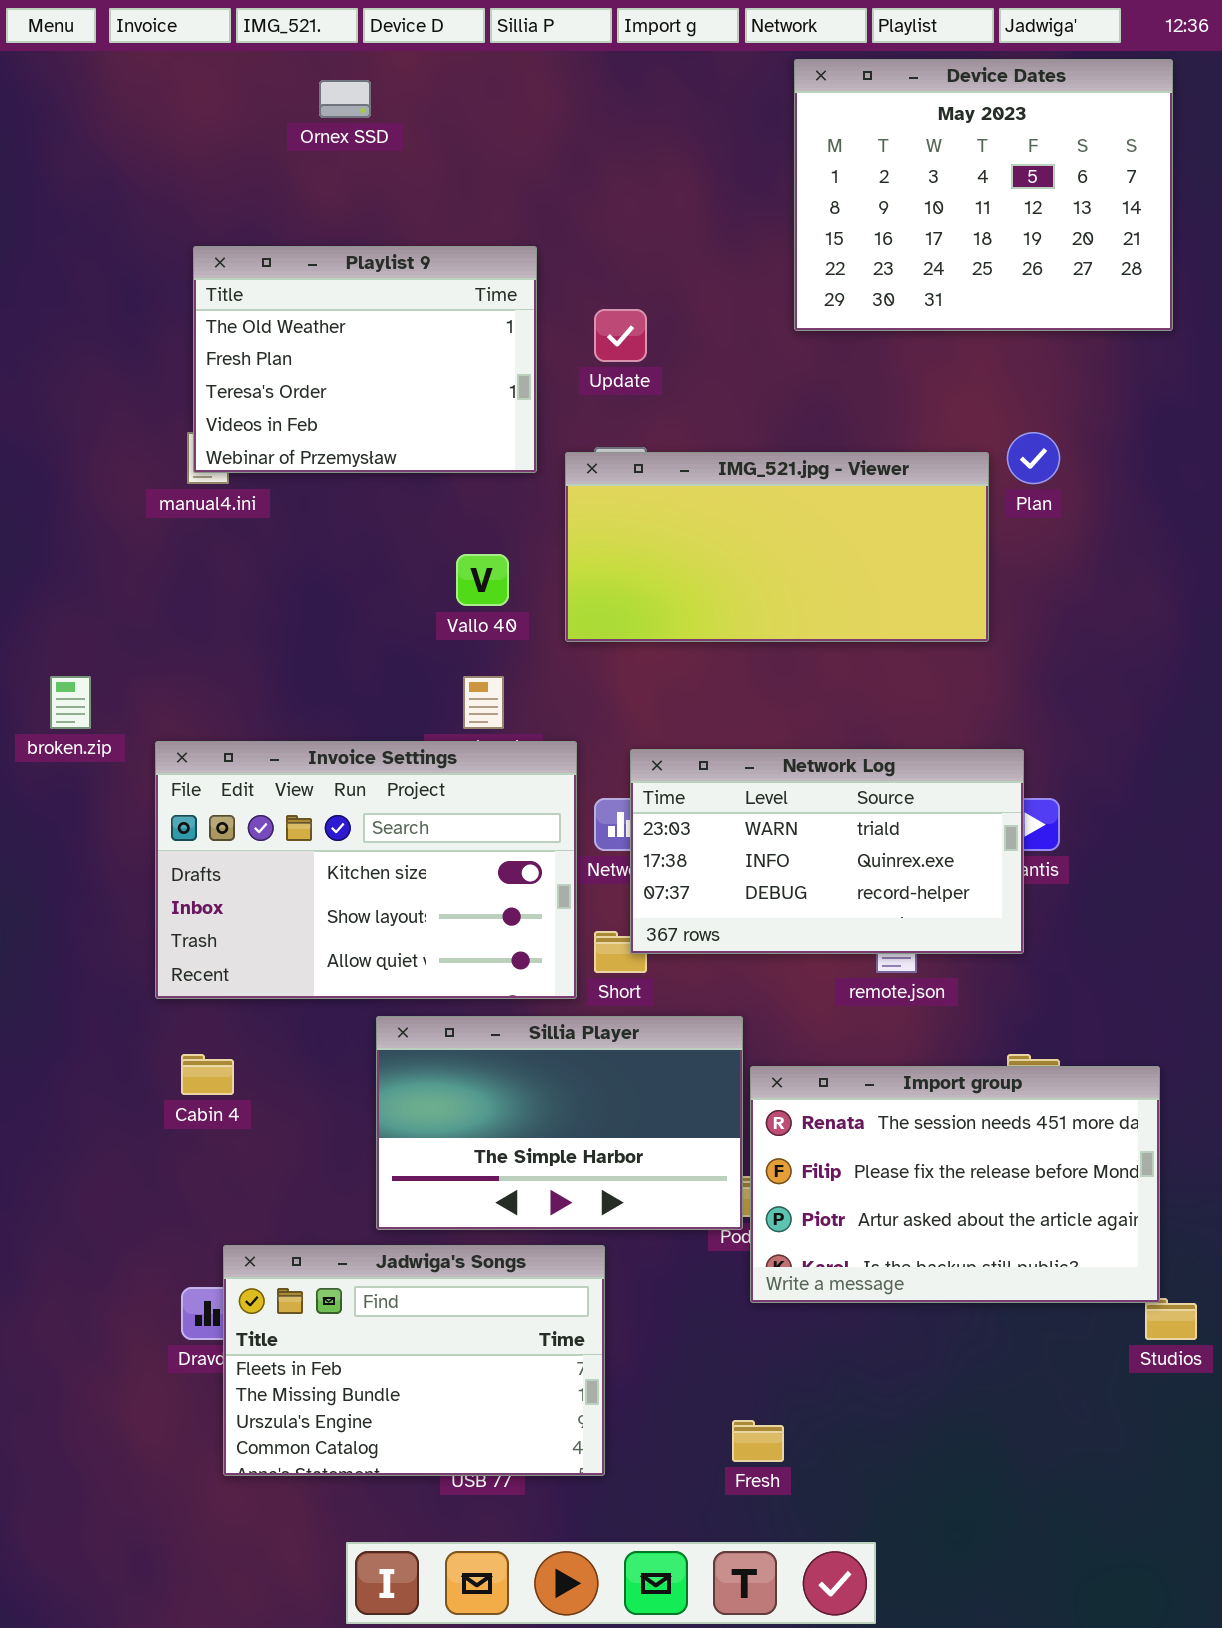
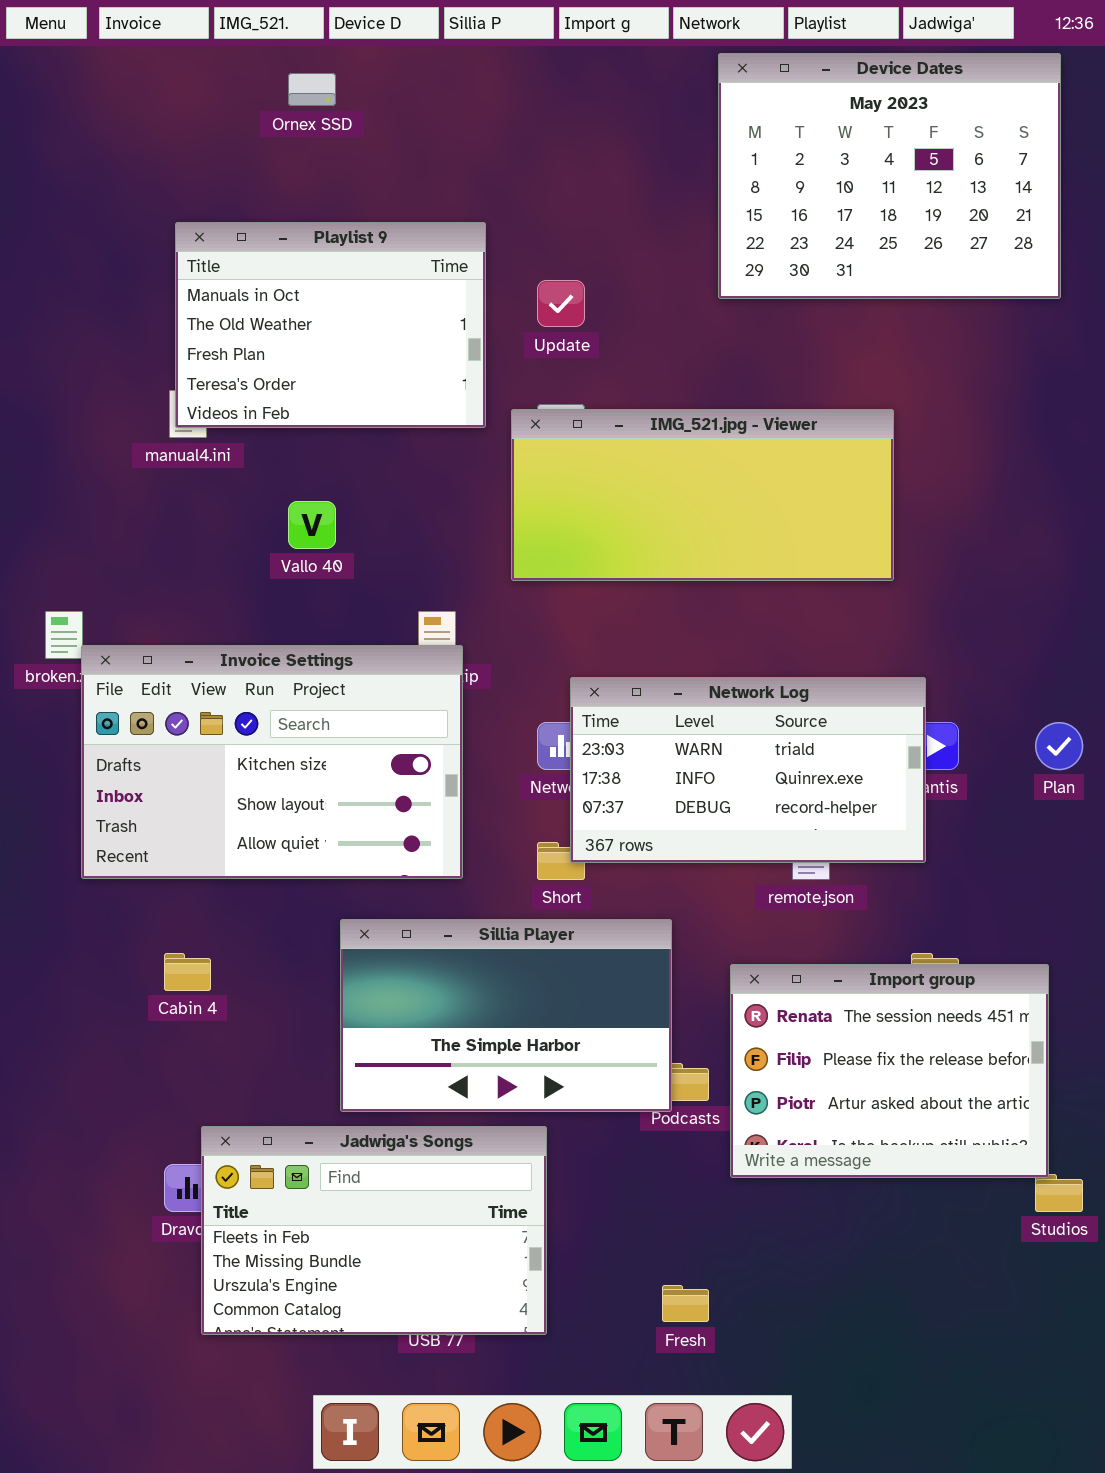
Playlist 9: [193,246,537,473] -> [175,222,486,428], scrolled up 1 row
Plan: [1007,432,1060,484] -> [1035,722,1083,770], moved
Vallo 40: [456,554,509,606] -> [288,501,336,549], moved
Invoice Settings: [155,741,577,999] -> [81,645,463,879], moved
Import group: [750,1066,1160,1303] -> [730,964,1049,1178], resized

